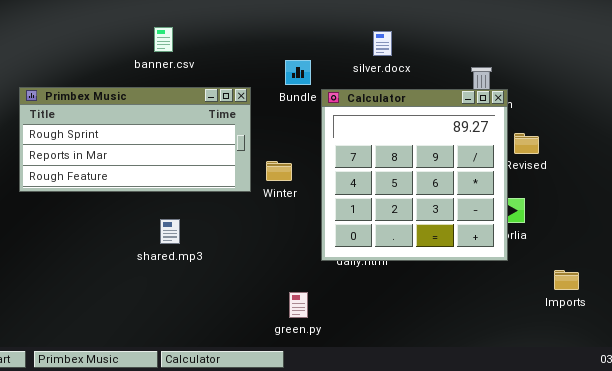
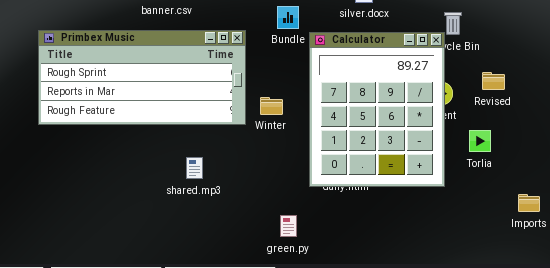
Calculator: [321,89,508,261] -> [309,32,445,187], resized
shared.mp3: [160,219,180,244] -> [186,157,203,179], moved

